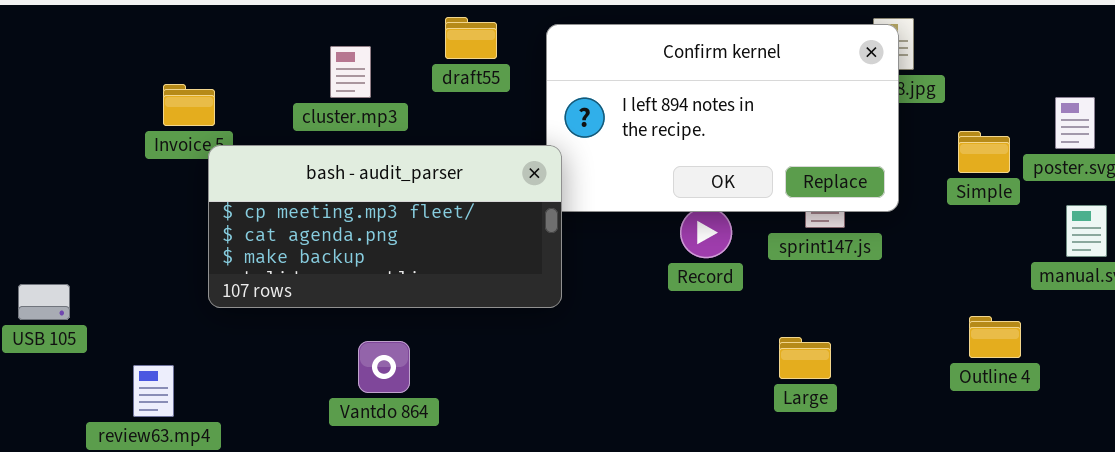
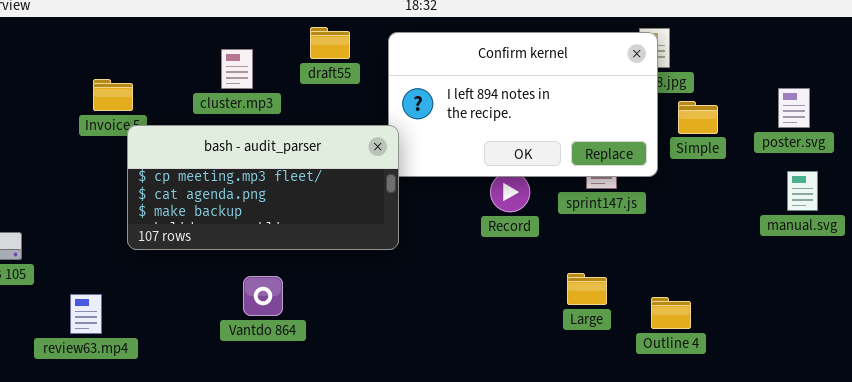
Simple: [958,131,1010,173] -> [678,101,718,134], moved
Outline 4: [969,316,1021,358] -> [651,297,691,329], moved

